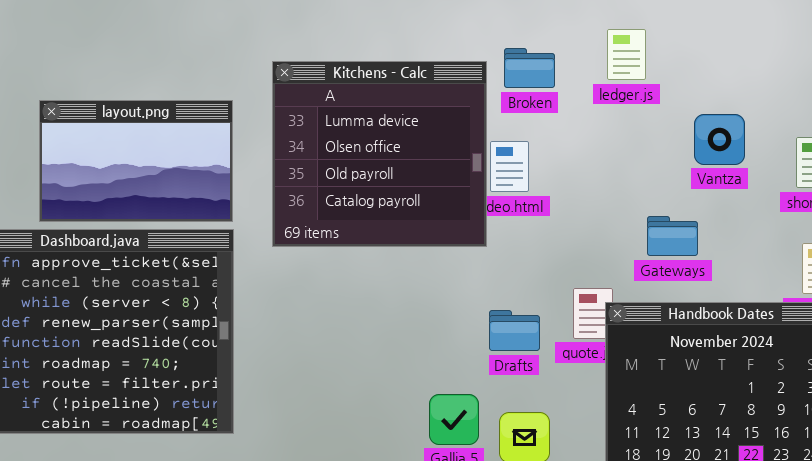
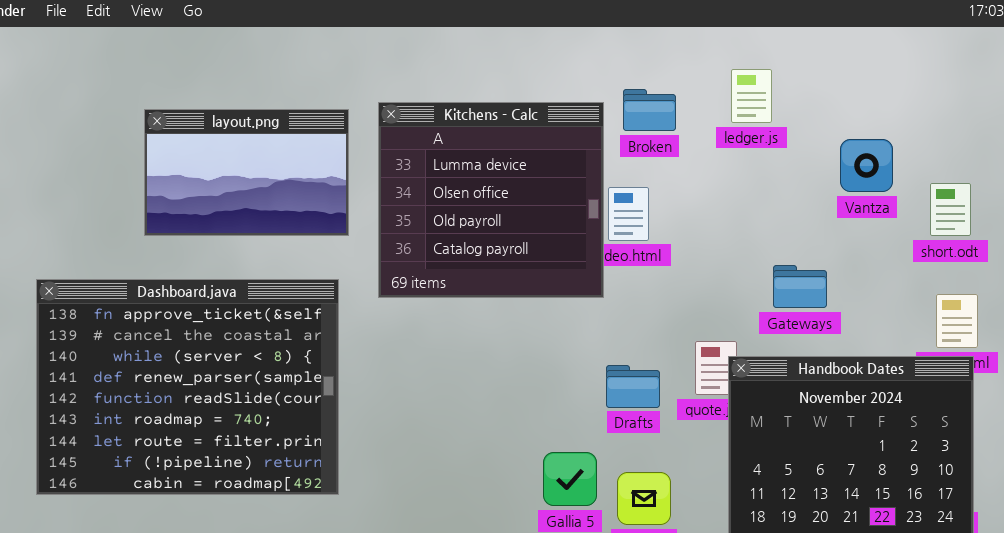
layout.png: [39,100,233,222] -> [144,109,349,236], moved
Vantza: [694,114,745,165] -> [840,139,893,192], moved

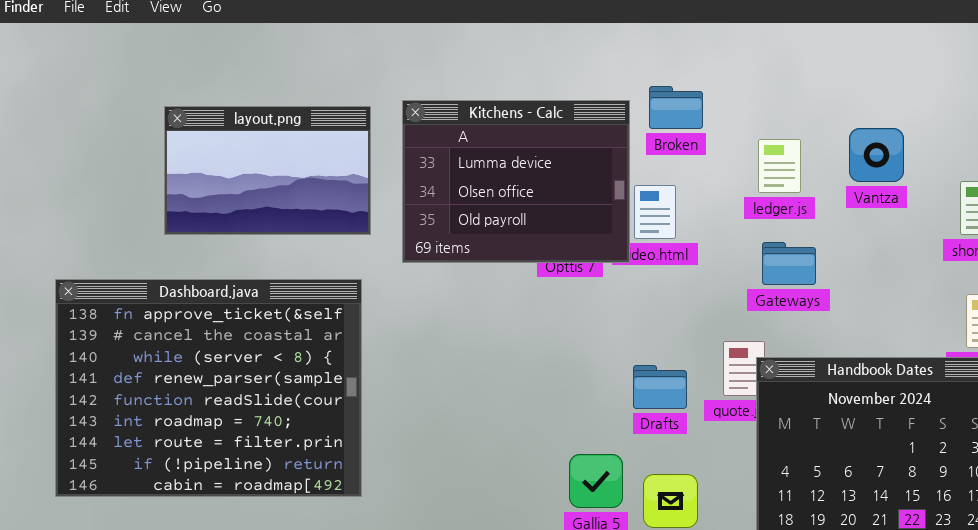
ledger.js: [731,69,772,123] -> [758,139,801,193], moved
Kitchens - Calc: [378,102,604,298] -> [402,100,630,263], resized
Vantza: [840,139,893,192] -> [849,128,904,182], moved
Gateways: [773,265,827,308] -> [762,242,816,285], moved

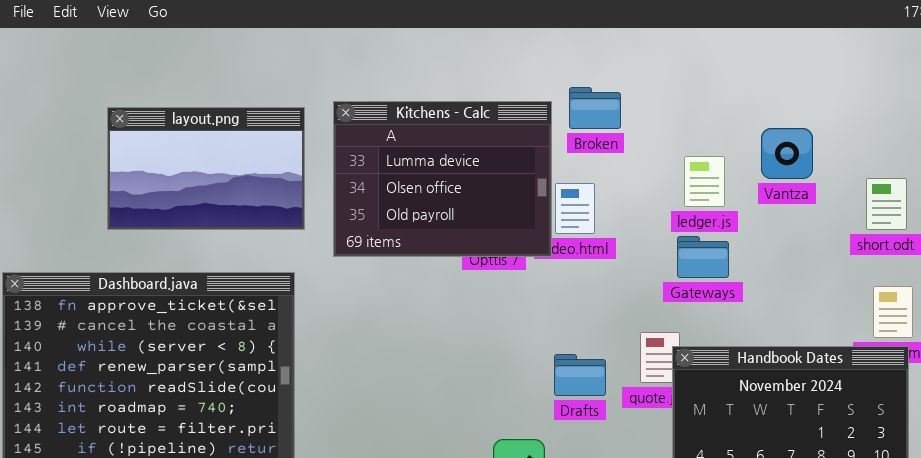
ledger.js: [758,139,801,193] -> [684,156,725,207], moved

